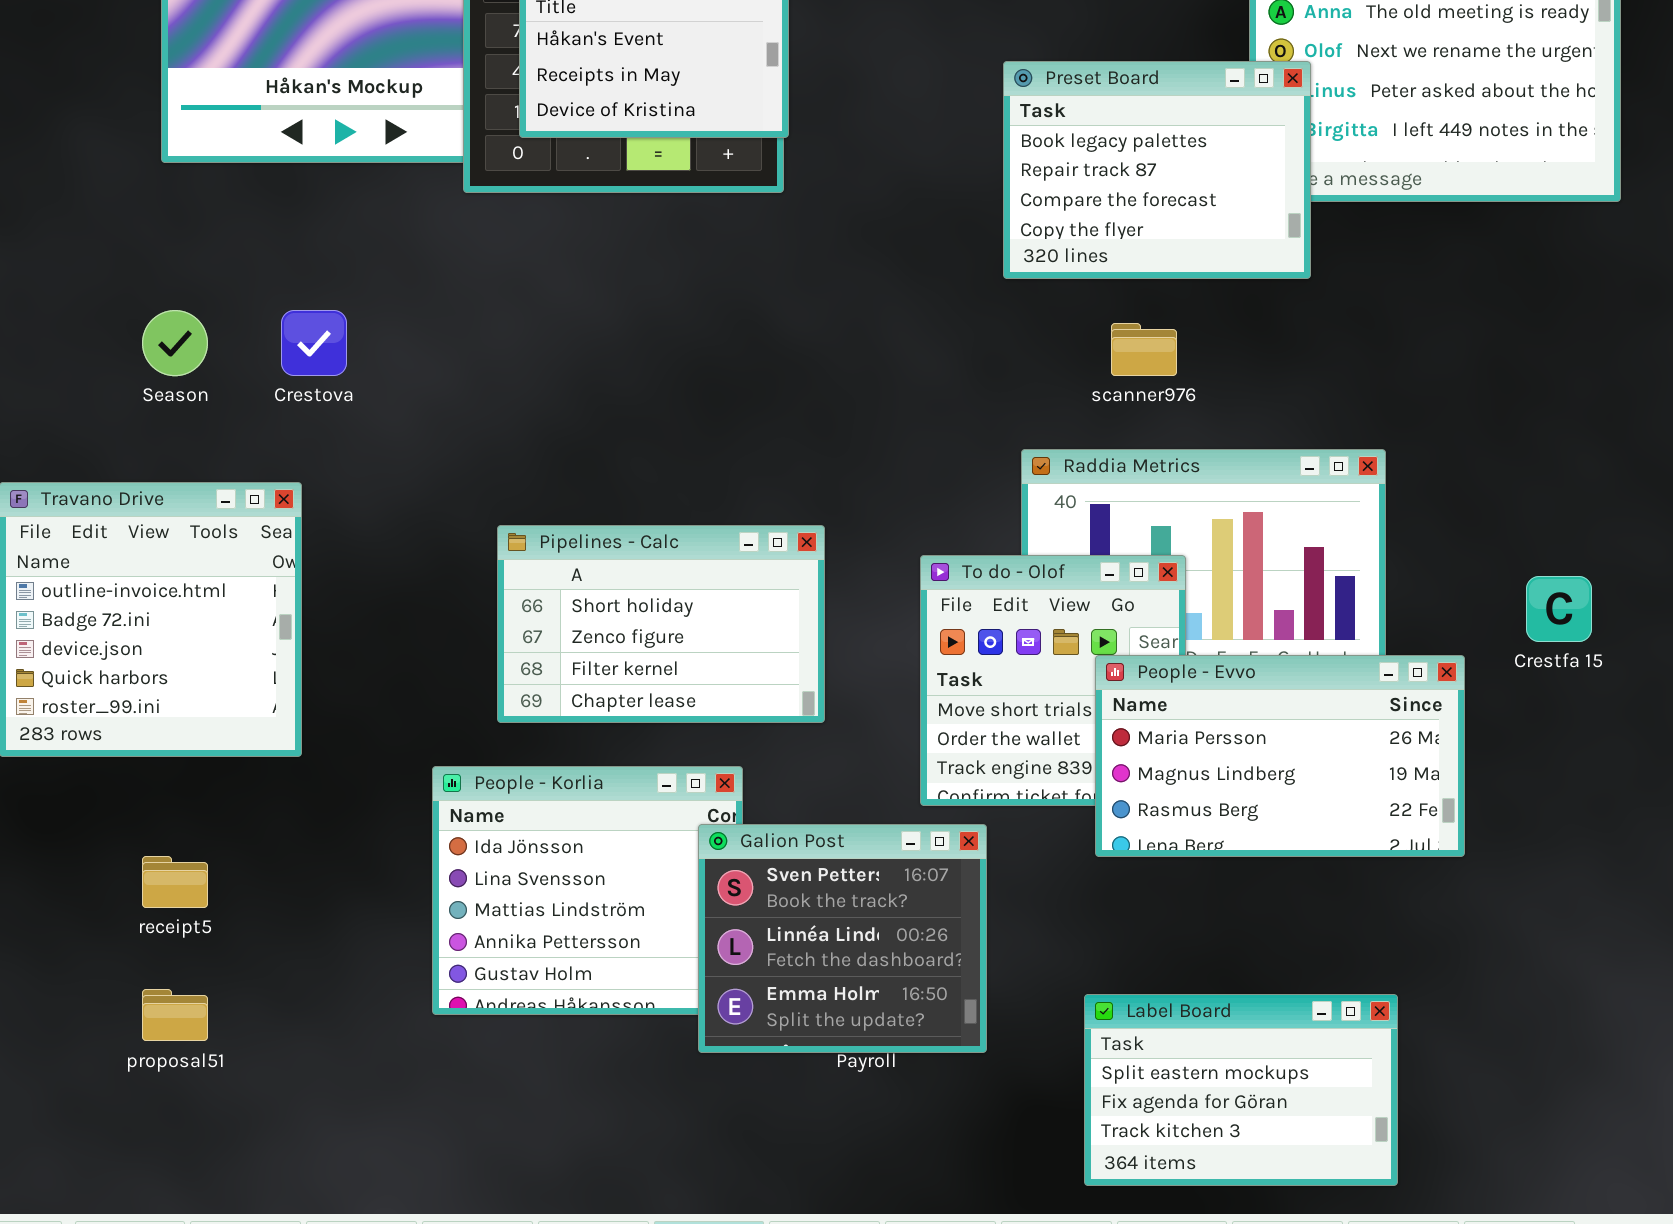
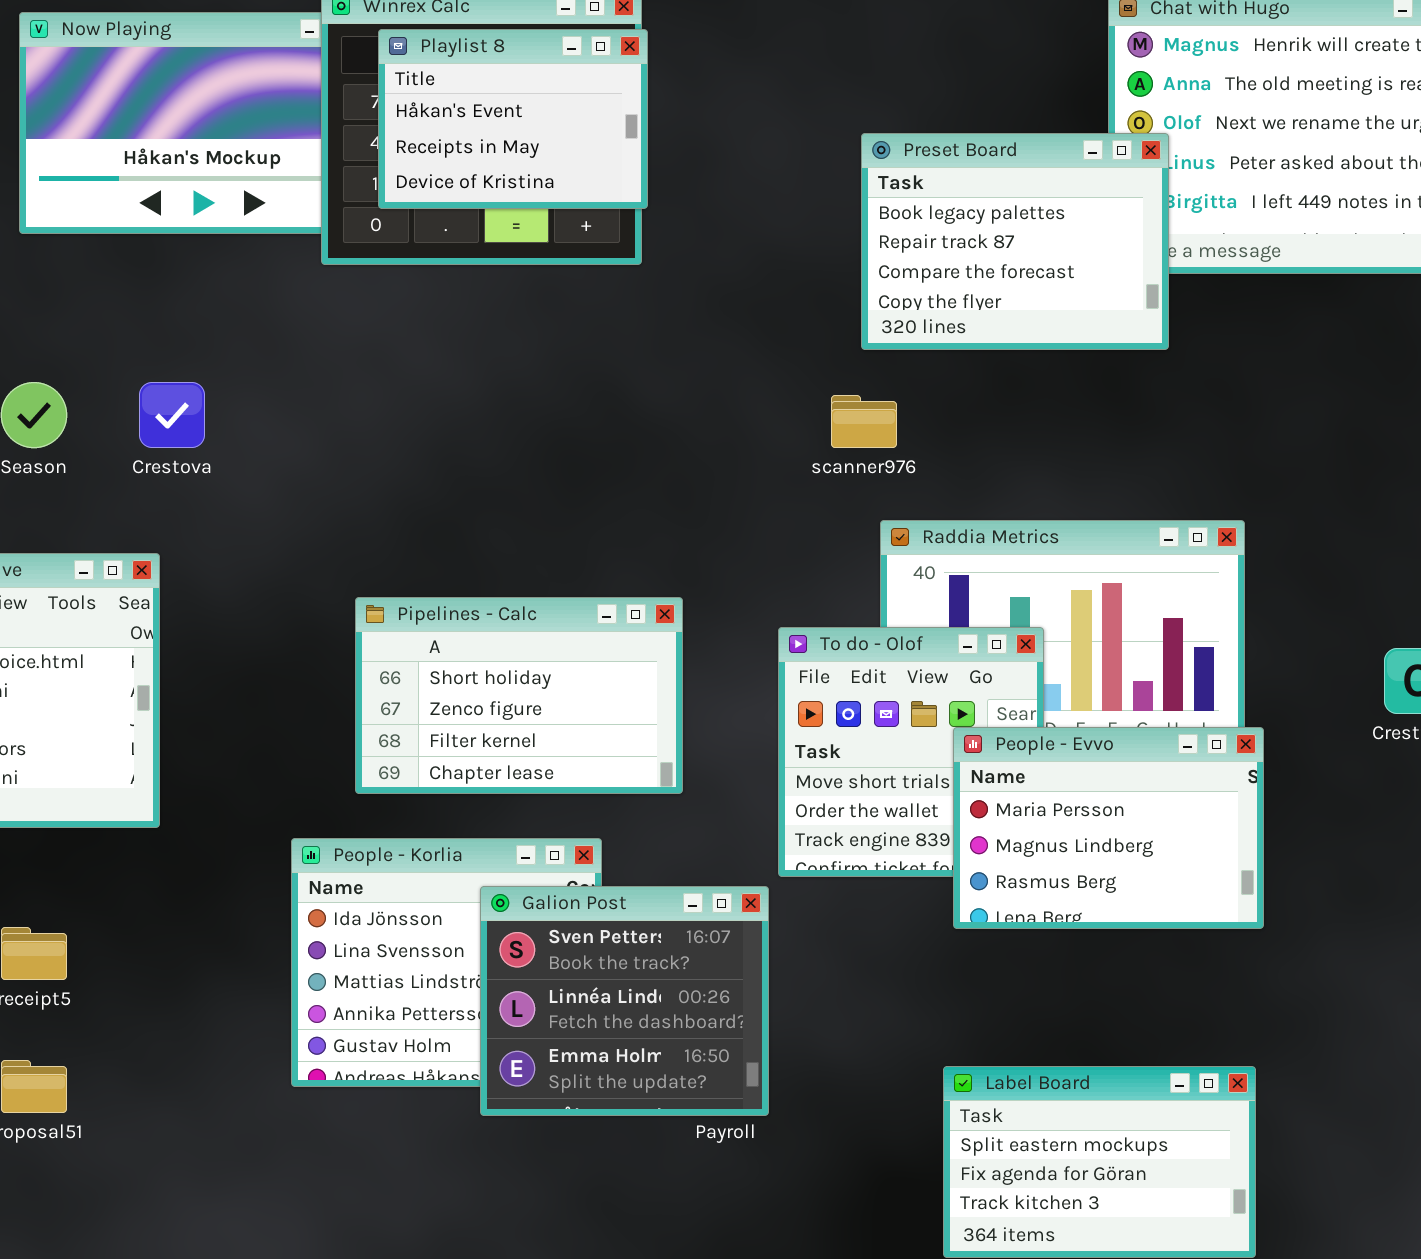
scanner976: [1111,323,1177,376] -> [831,395,897,448], moved
People - Evvo: [1095,655,1465,857] -> [953,727,1264,929], resized
Galion Post: [698,824,987,1053] -> [480,886,769,1116], moved

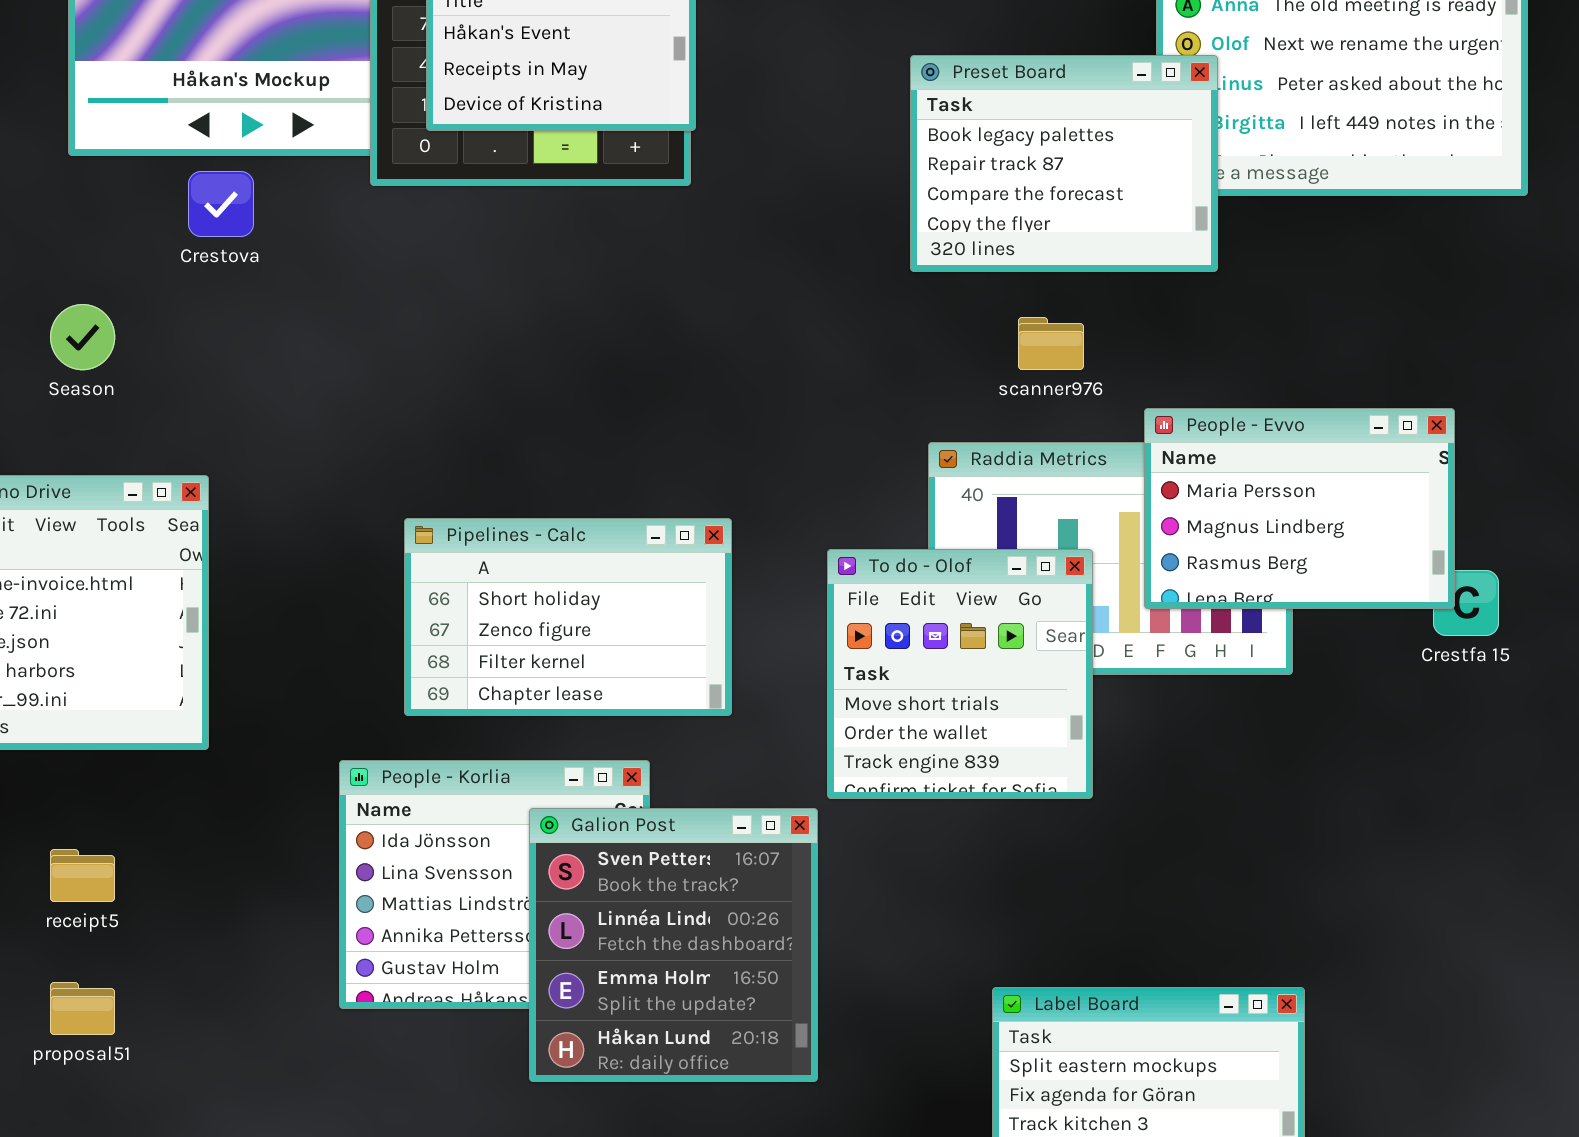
Crestova: [139,382,205,448] -> [188,171,254,237], moved
scanner976: [831,395,897,448] -> [1018,317,1084,370], moved
People - Evvo: [953,727,1264,929] -> [1144,408,1455,609], moved
Galion Post: [480,886,769,1116] -> [529,808,818,1082], resized

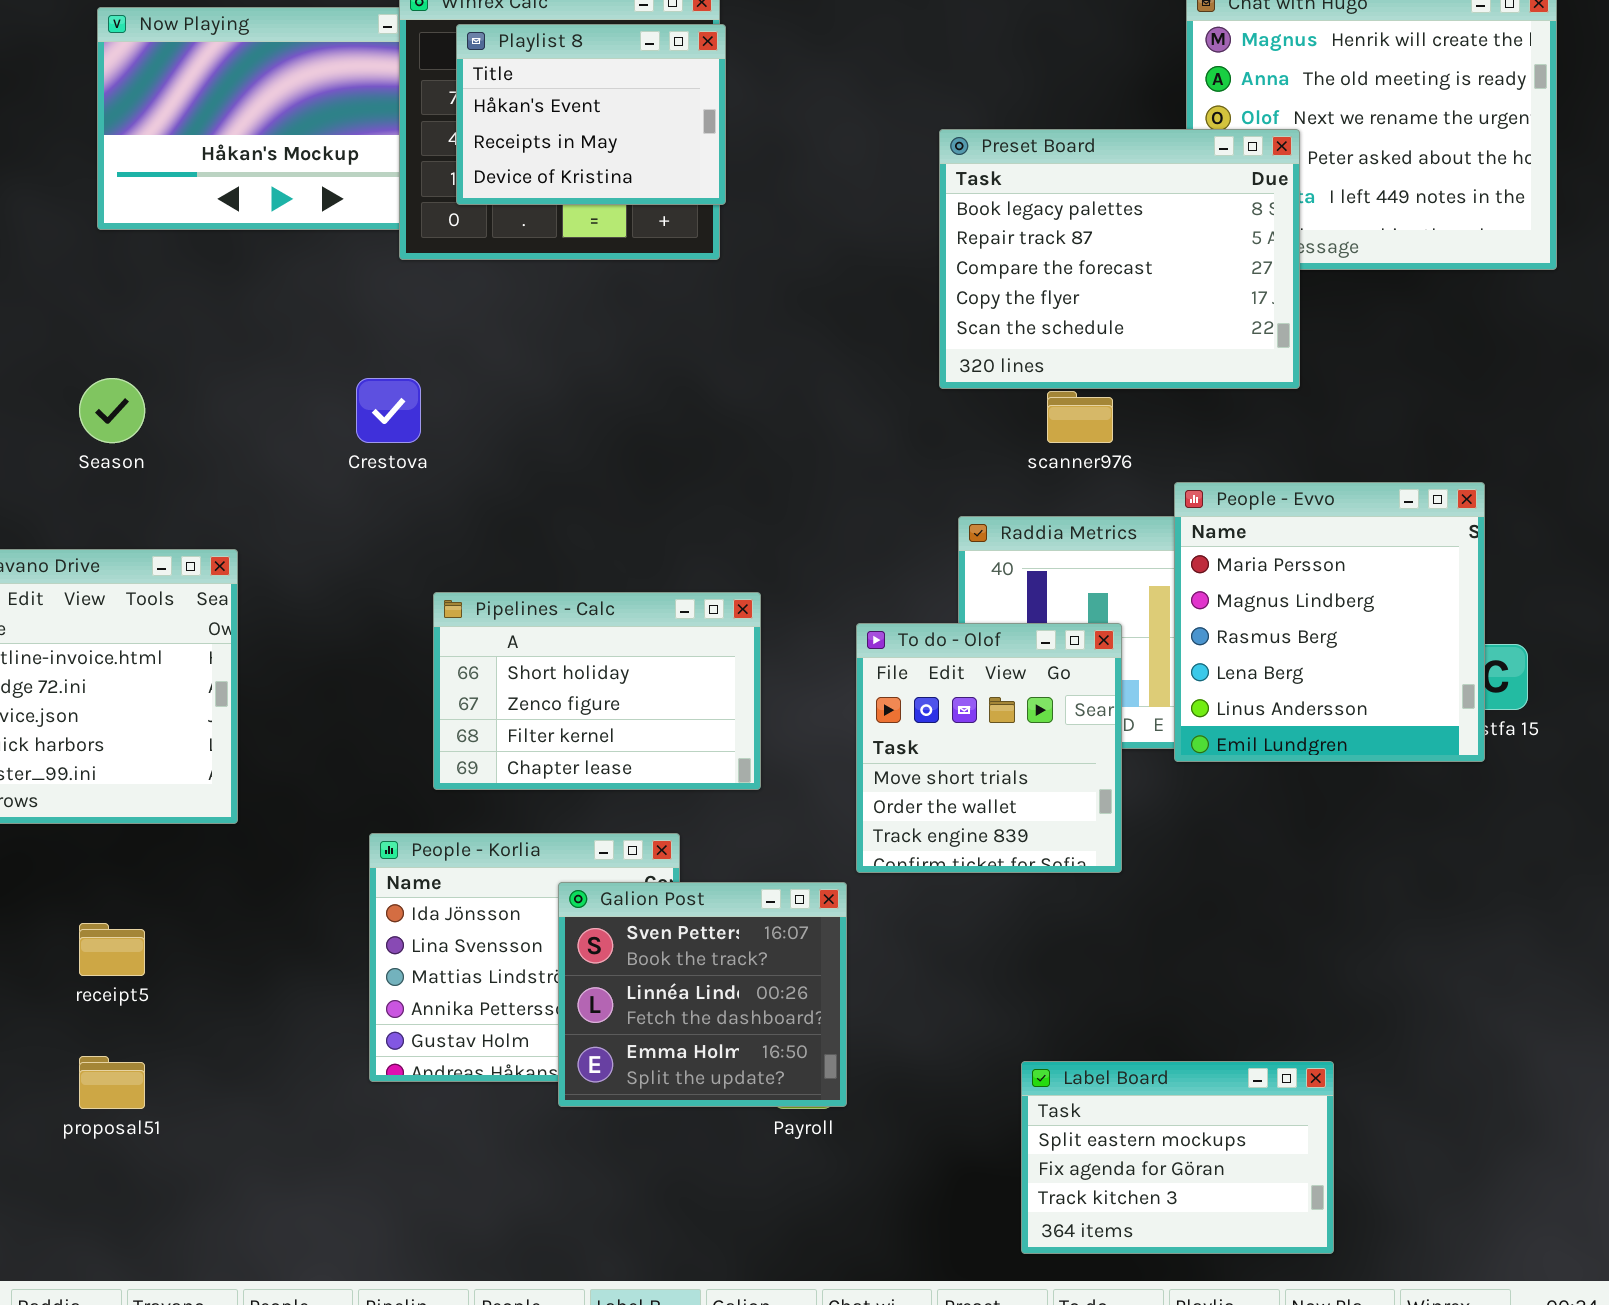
Preset Board: [910,55,1218,272] -> [939,129,1300,389], resized
Crestova: [188,171,254,237] -> [356,378,421,443], moved
People - Evvo: [1144,408,1455,609] -> [1174,482,1485,762], resized
Galion Post: [529,808,818,1082] -> [558,882,847,1107], resized

